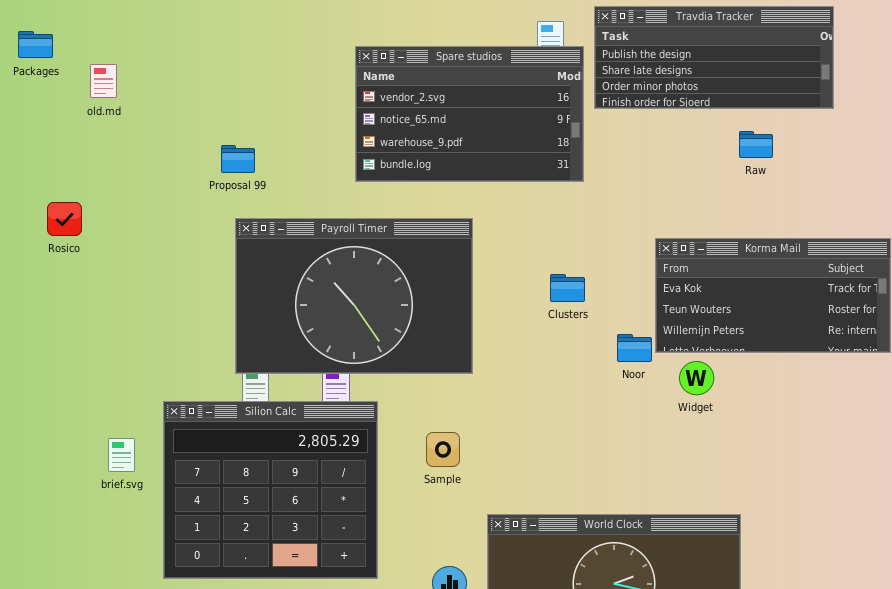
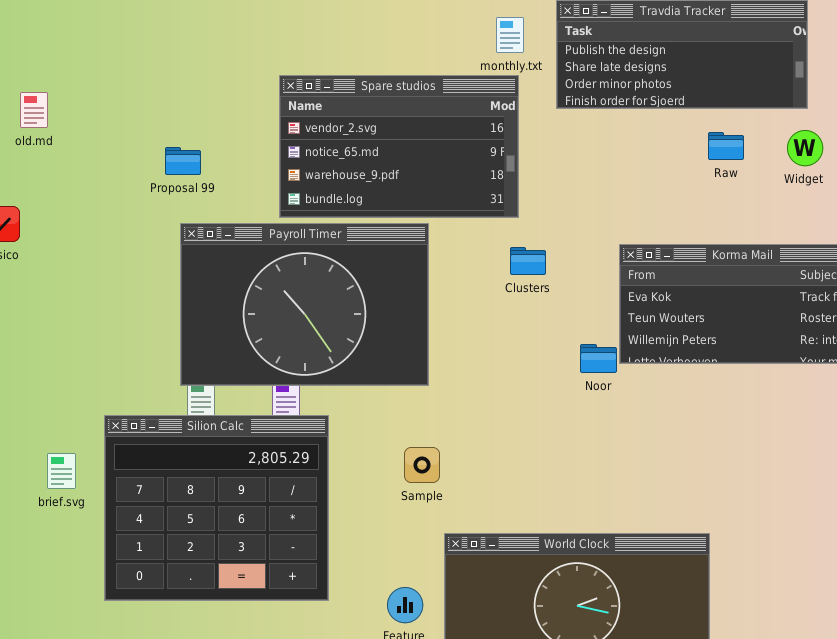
Spare studios: [355,46,584,182] -> [279,75,519,218], moved
old.md: [90,64,117,98] -> [20,92,48,128], moved
Clusters: [550,274,585,302] -> [510,247,546,275], moved
Widget: [679,361,714,395] -> [787,130,823,166], moved
Sample: [426,432,460,467] -> [404,447,440,483], moved

